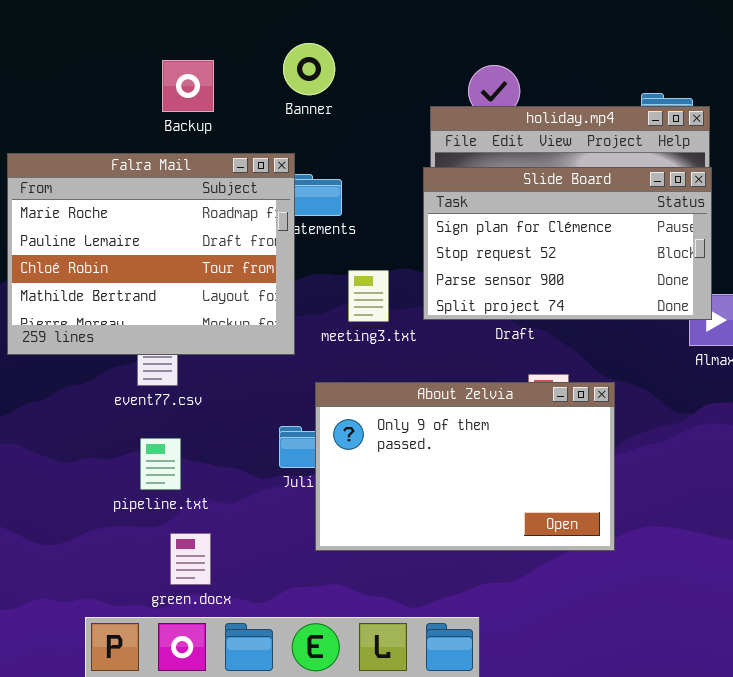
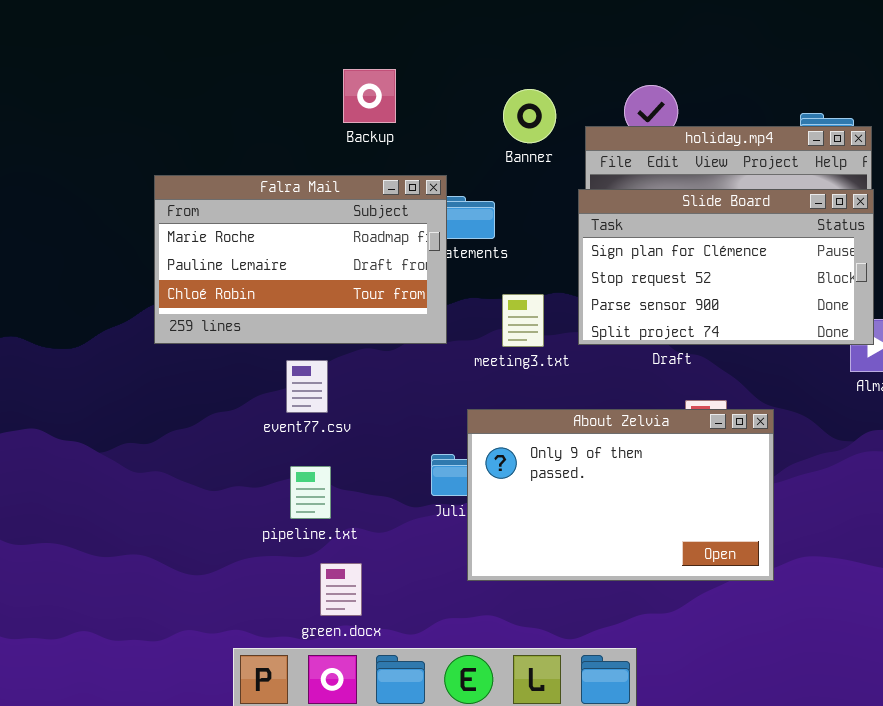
Banner: [283,43,335,95] -> [503,89,556,143], moved
Backup: [162,60,214,112] -> [343,69,396,123], moved
Falra Mail: [7,153,295,355] -> [154,175,447,344], resized

